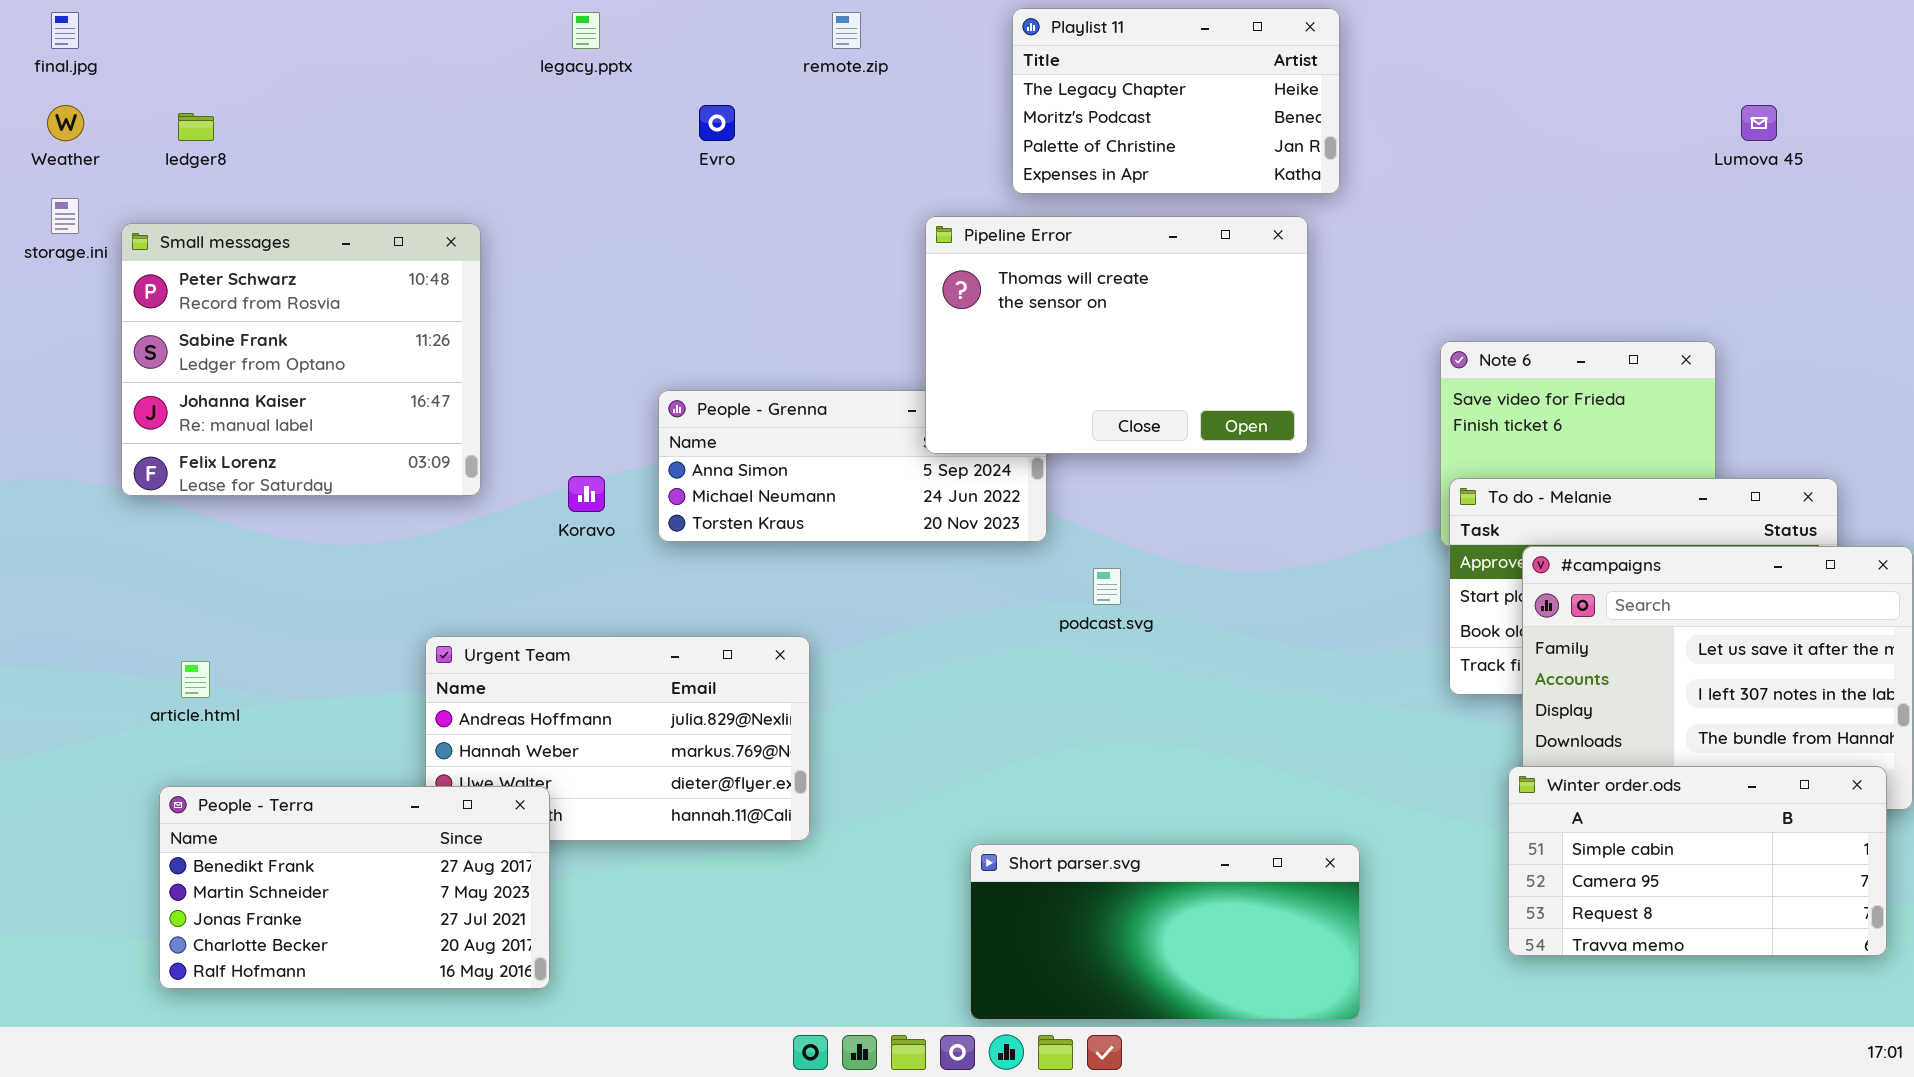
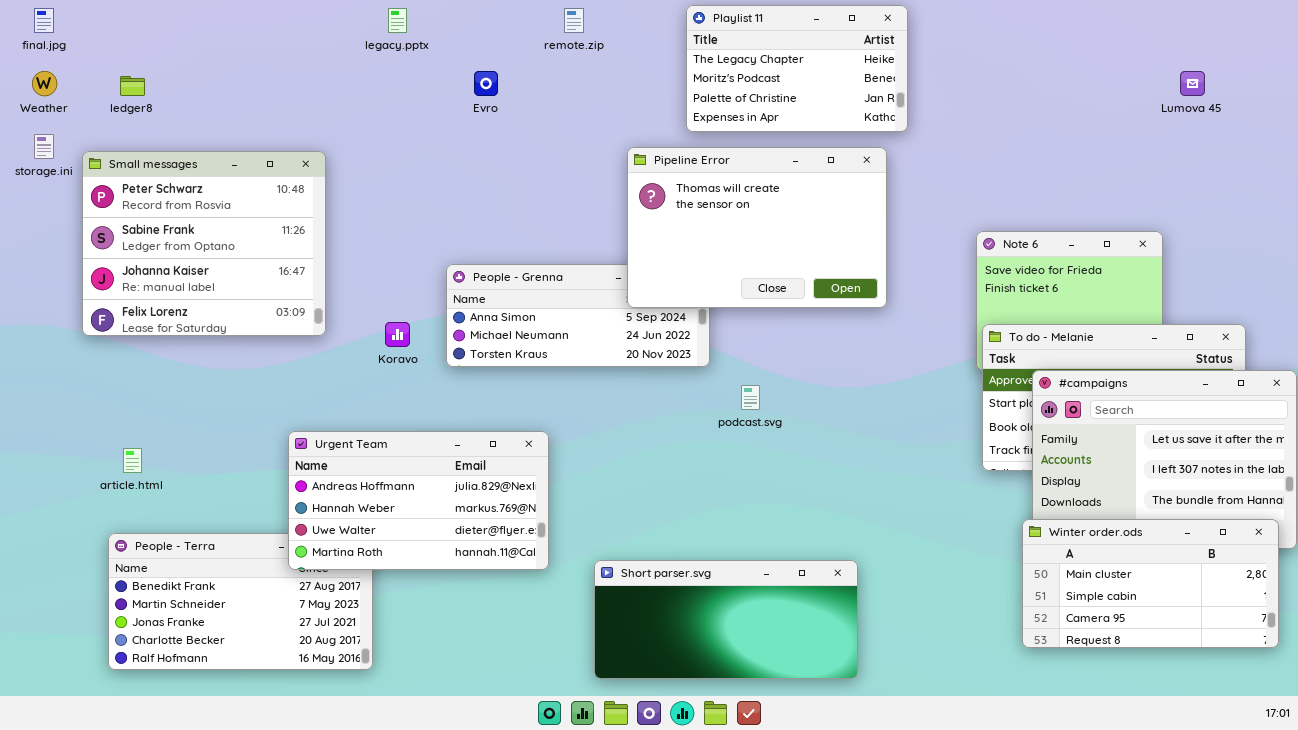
Urgent Team: [425,636,810,841] -> [288,431,549,570], raised
Winter order.ods: [1508,766,1887,956] -> [1022,519,1279,648], scrolled up 1 row
Short parser.svg: [970,844,1360,1020] -> [594,560,858,679], moved

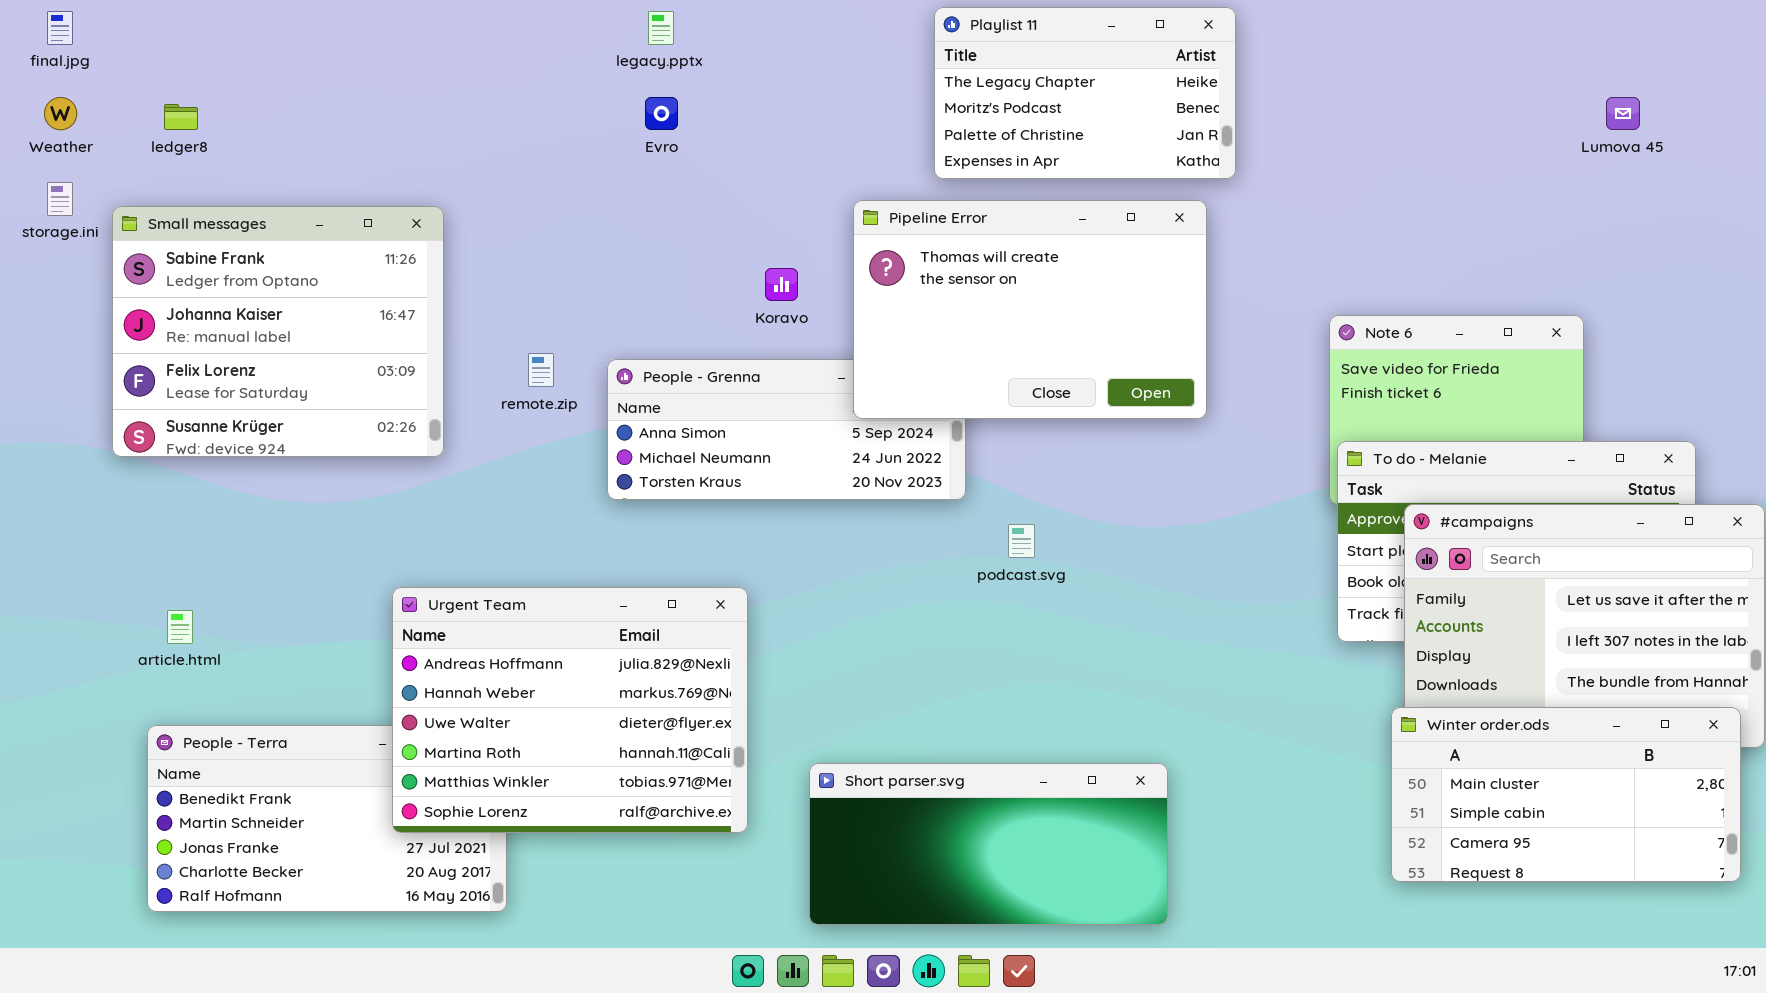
legacy.pptx: [388,8,407,33] -> [648,11,674,45], moved
remote.zip: [564,8,584,33] -> [528,353,554,387], moved
Small messages: [82,151,326,336] -> [112,206,444,457], scrolled down 1 row
Koravo: [385,322,410,347] -> [765,268,798,301], moved
Urgent Team: [288,431,549,570] -> [392,587,748,833], resized

